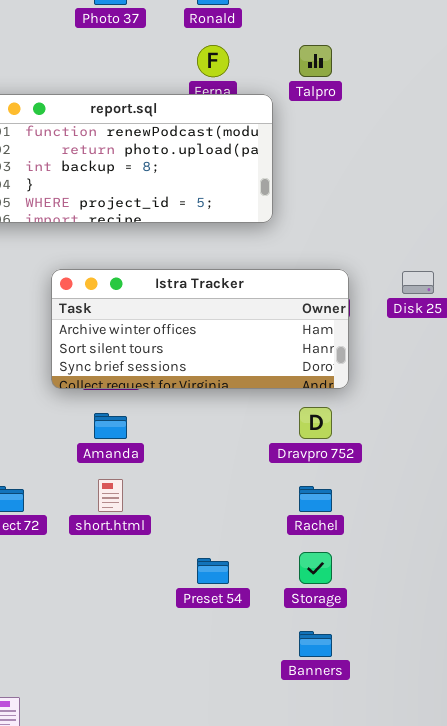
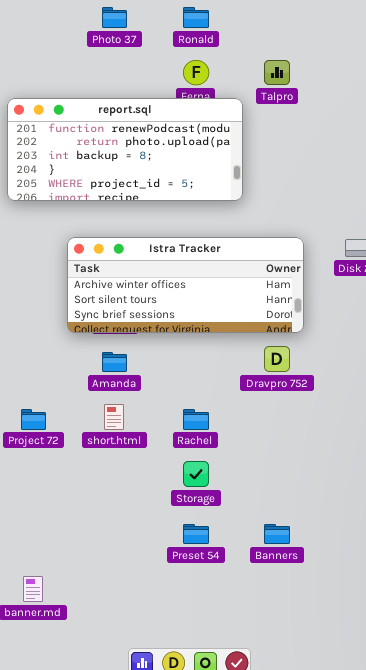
Rachel: [299,486,332,512] -> [183,409,209,430], moved
Storage: [299,552,332,584] -> [183,461,209,487], moved
Preset 54: [197,558,229,584] -> [183,524,209,544], moved

